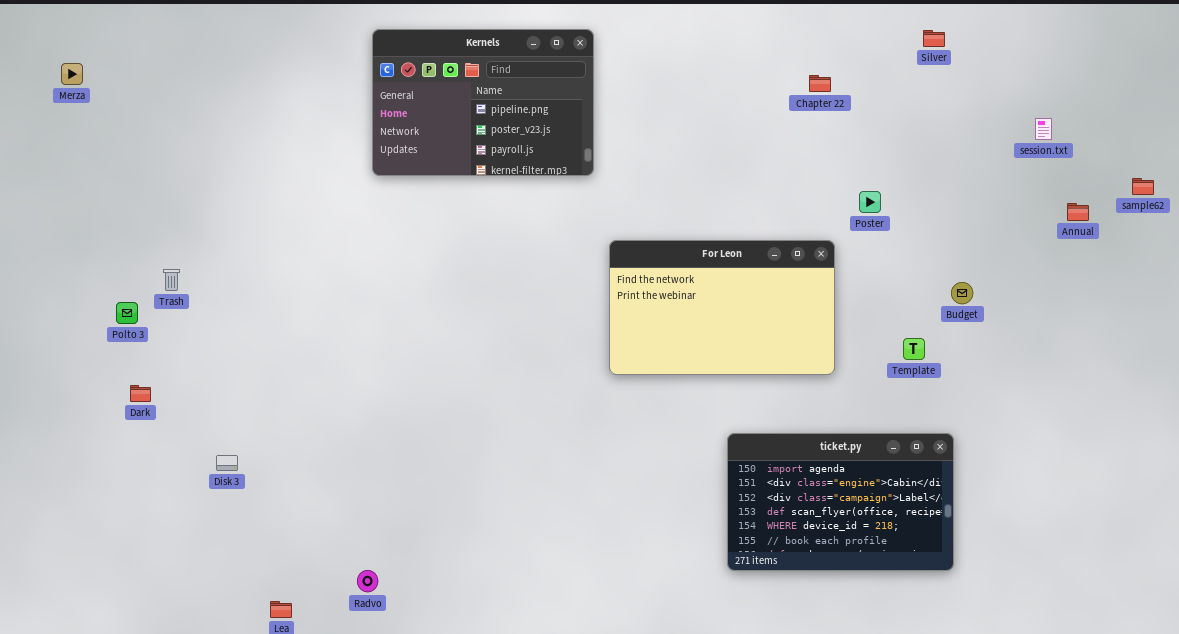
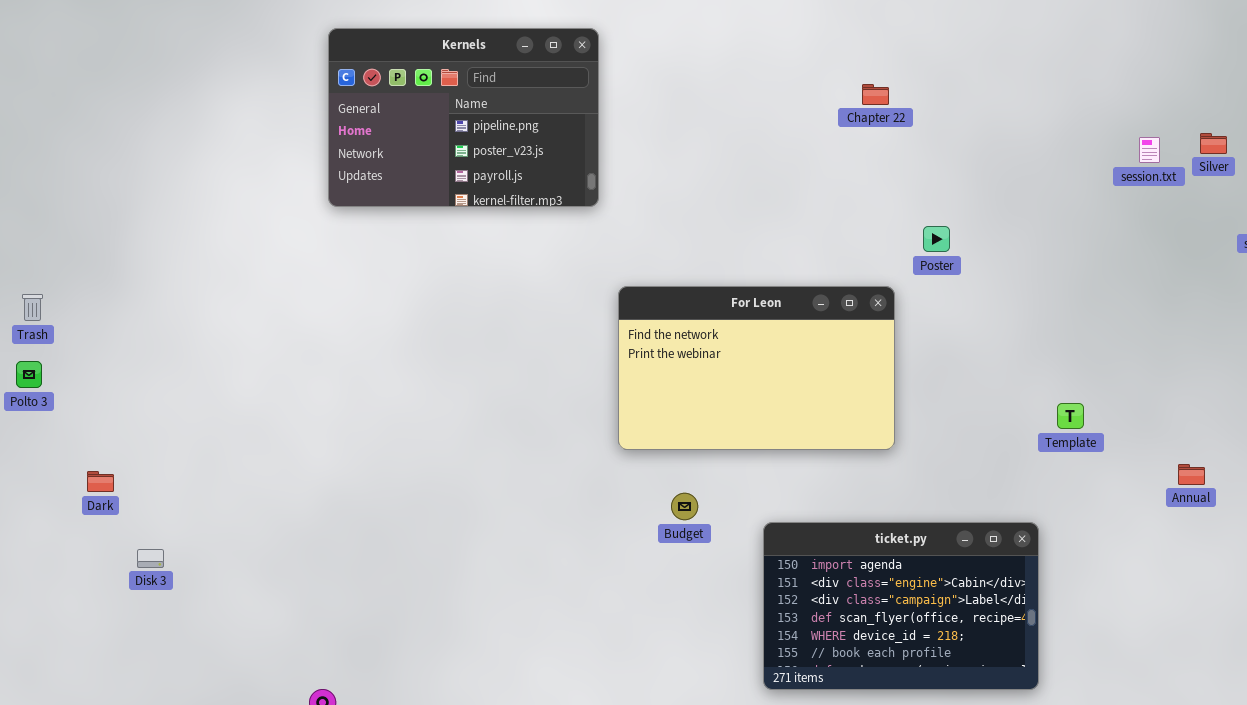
Silver: [923,30,945,47] -> [1200,133,1227,154], moved
Annual: [1067,203,1089,221] -> [1178,464,1205,485], moved
Trash: [163,269,180,291] -> [22,294,43,321], moved
Budget: [951,282,973,304] -> [671,493,698,520], moved
Template: [903,338,925,360] -> [1057,403,1084,429], moved
Dark: [130,385,151,402] -> [87,471,114,492], moved

